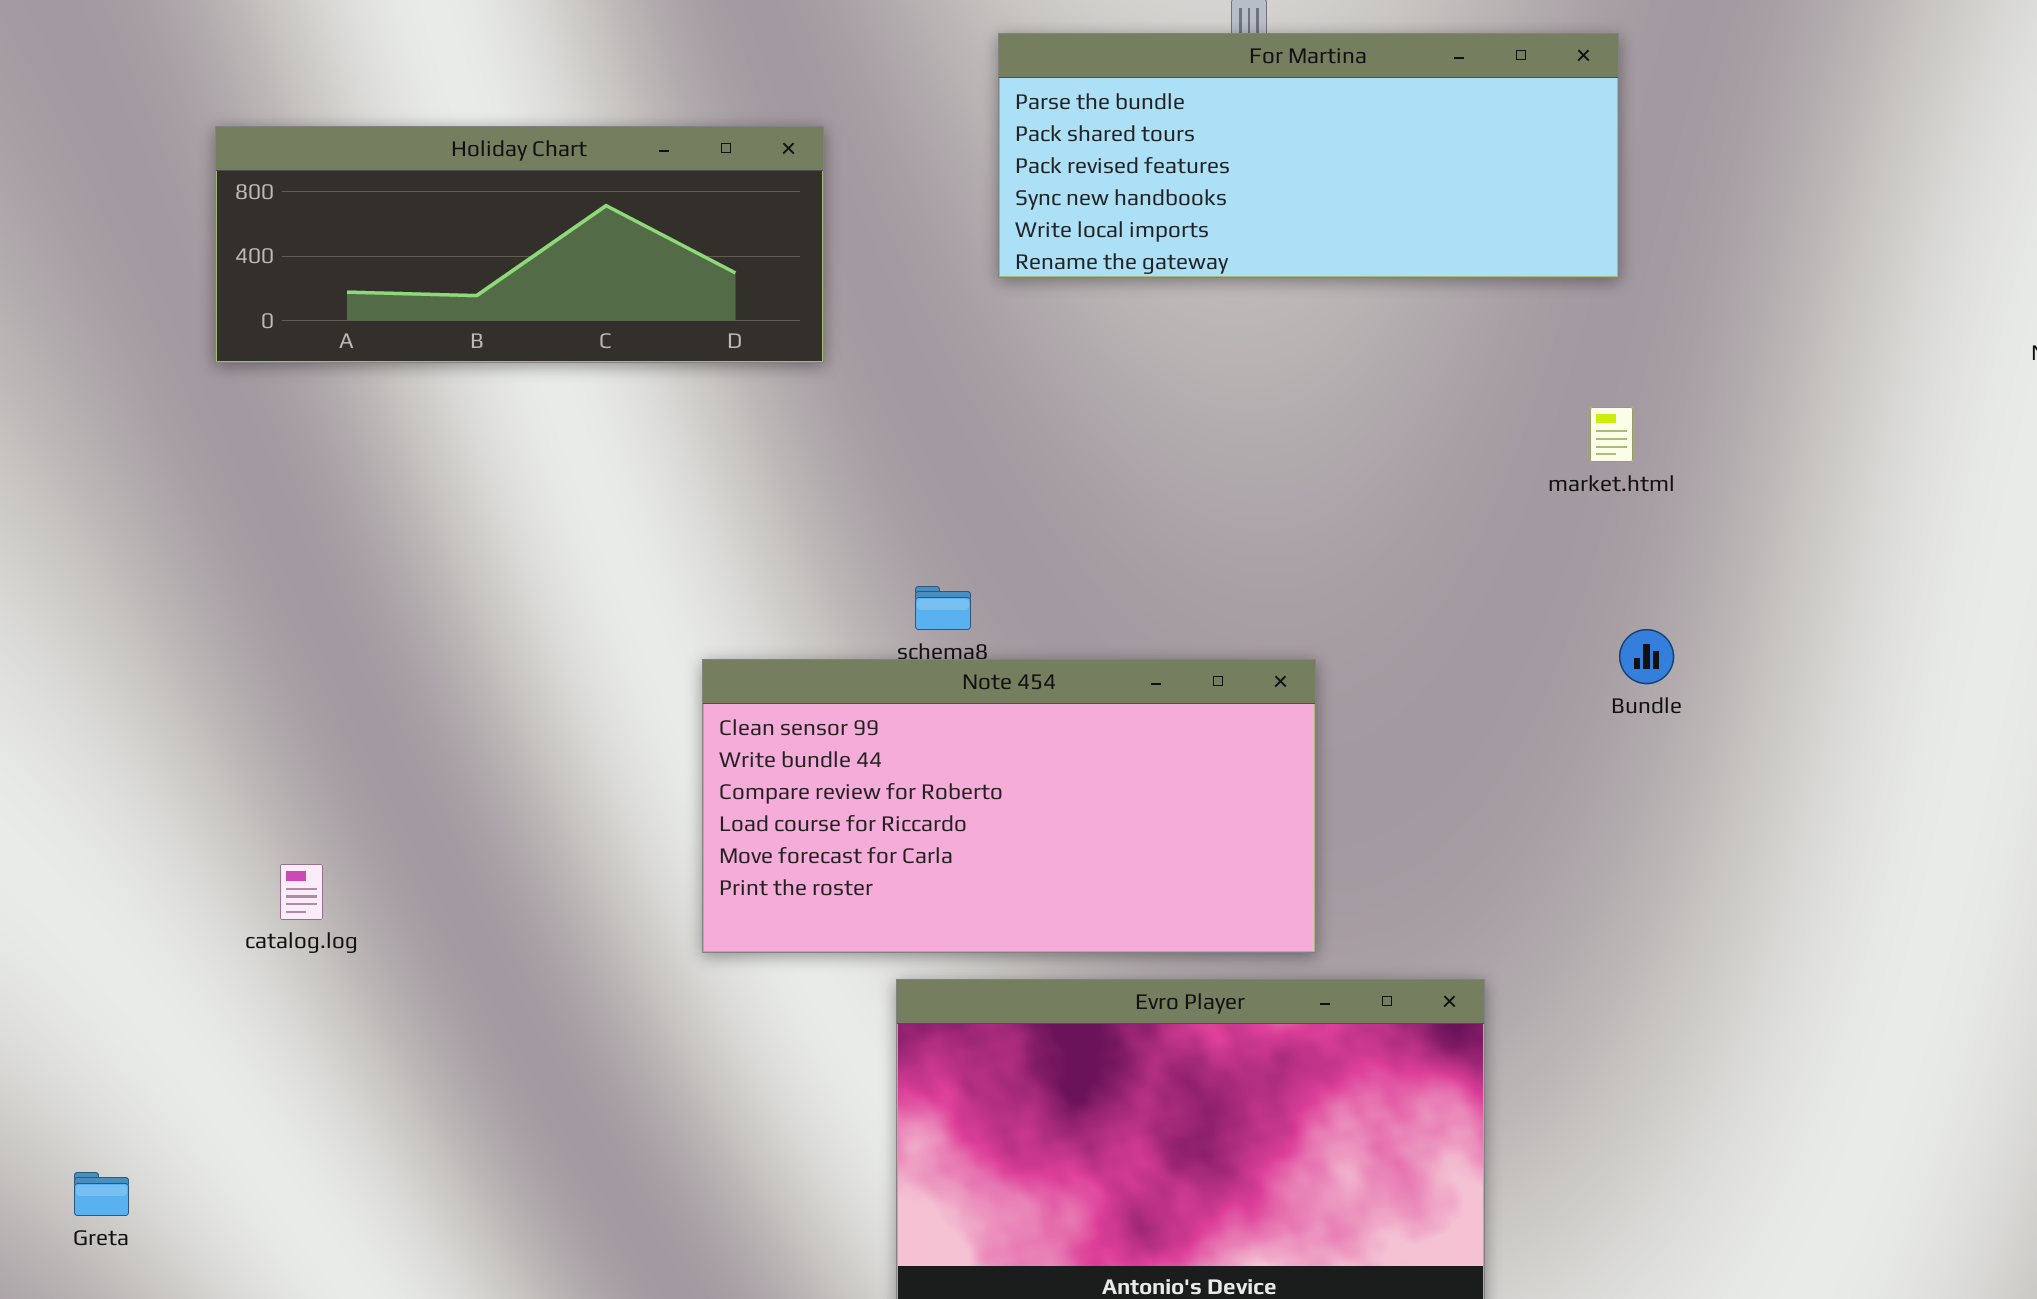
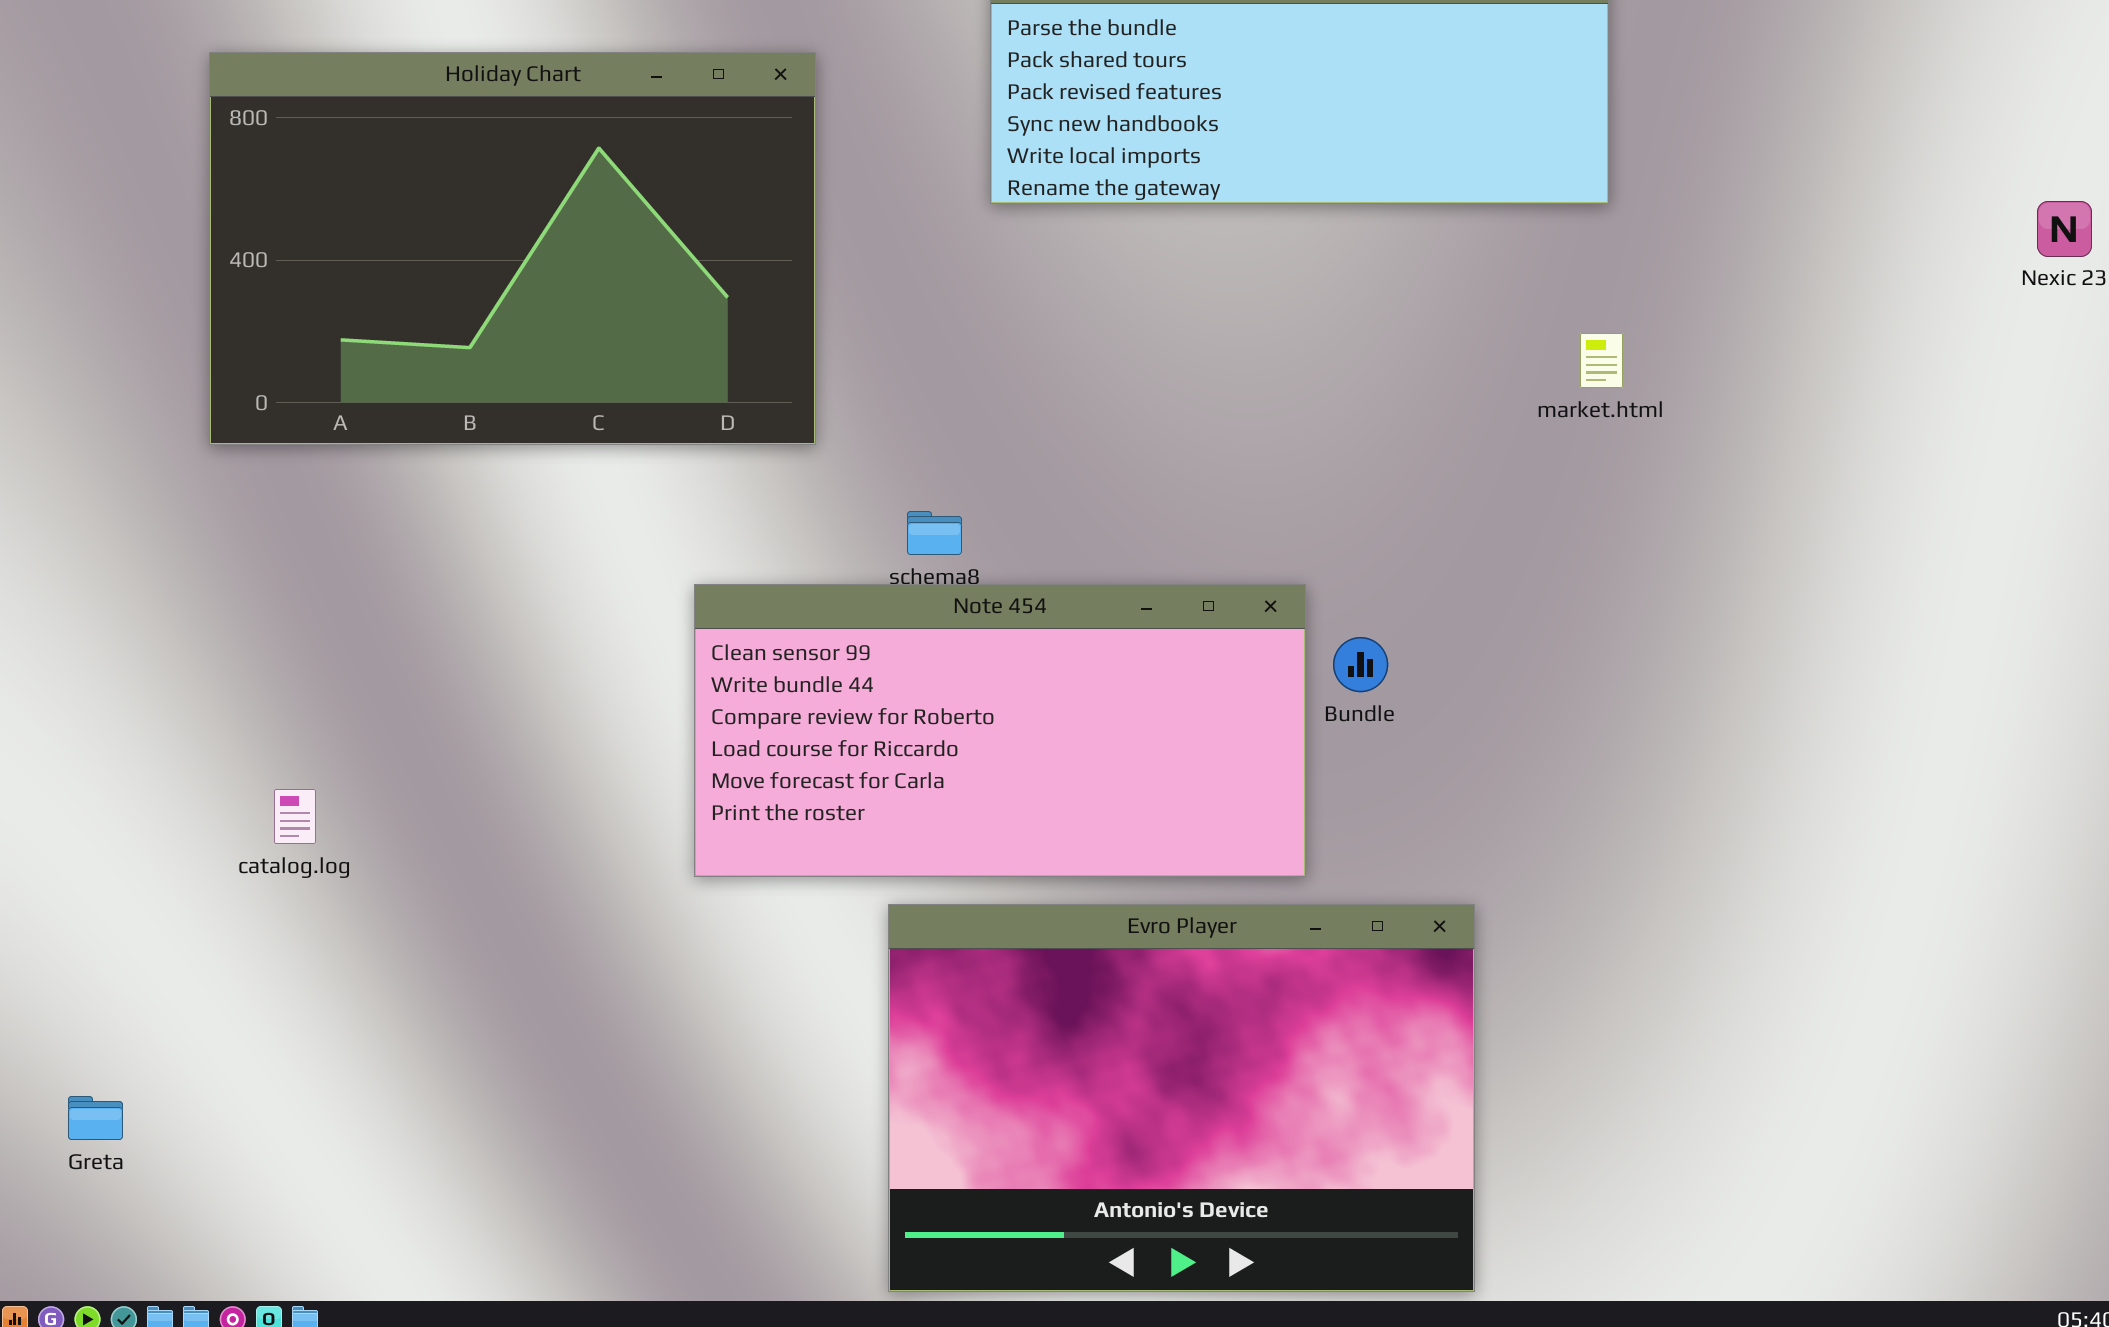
Holiday Chart: [215,126,824,363] -> [209,52,816,445], resized
Bundle: [1619,629,1674,684] -> [1333,637,1388,692], moved

